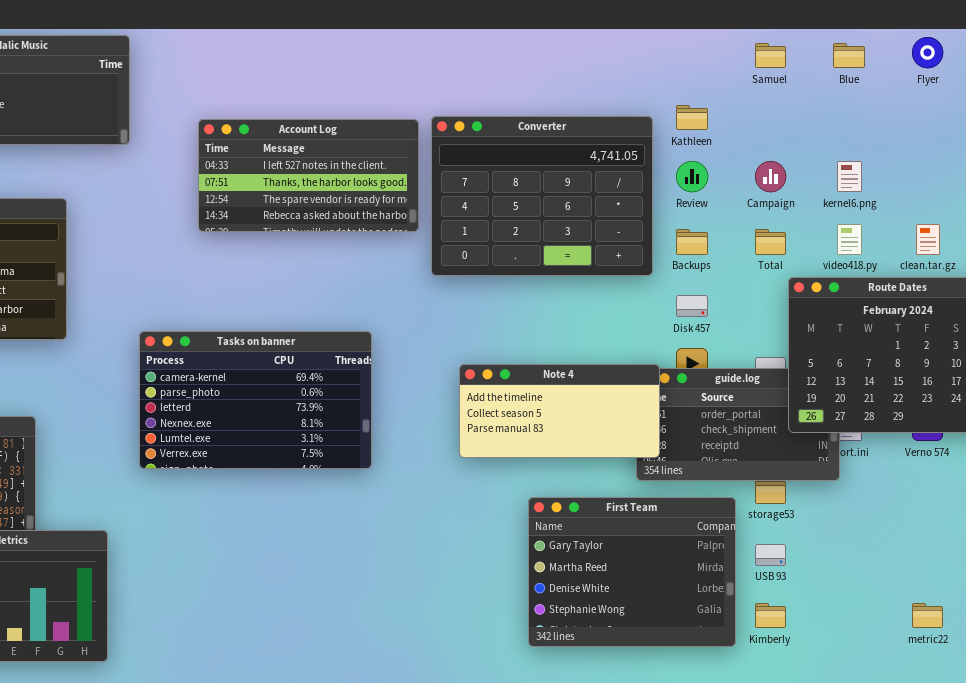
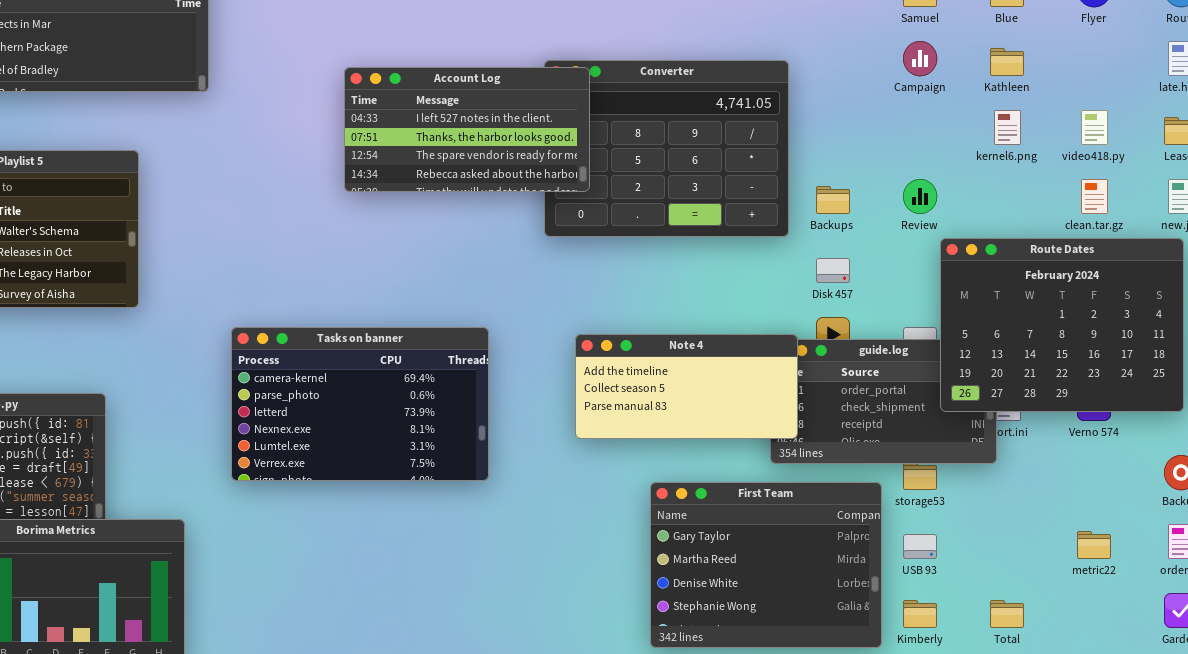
Kathleen: [676,105,708,130] -> [990,48,1024,76], moved
Account Log: [198,119,419,232] -> [344,67,590,192], moved
Review: [676,161,708,192] -> [903,179,937,214], moved
Campaign: [755,161,786,192] -> [903,41,937,76], moved
video418.py: [837,224,862,255] -> [1081,110,1108,145], moved
Total: [755,229,786,255] -> [990,600,1024,628], moved
Tasks on banner: [139,331,372,469] -> [231,327,489,481], moved
metric22: [912,603,943,628] -> [1077,531,1111,559], moved

